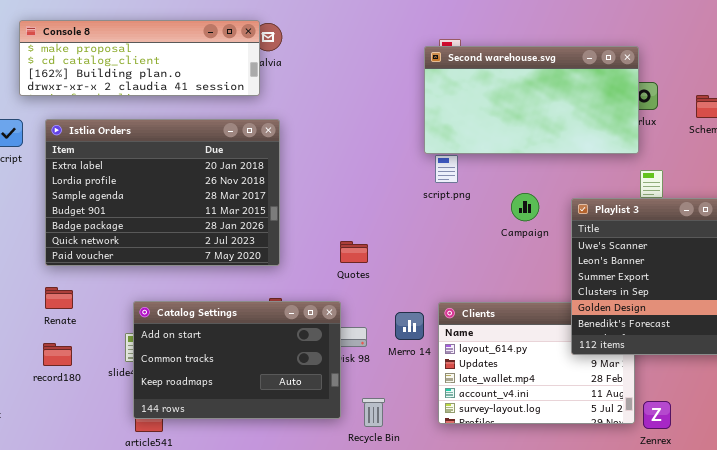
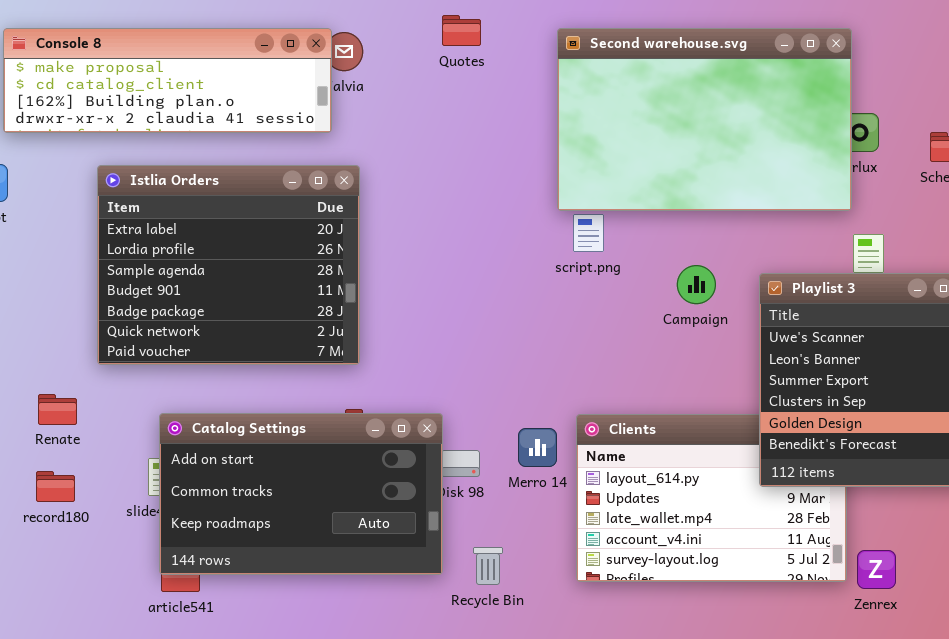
Second warehouse.svg: [424,46,639,154] -> [557,28,852,211], resized
Istlia Orders: [45,119,280,266] -> [97,165,360,365], resized
Quotes: [340,241,368,263] -> [442,15,481,46], moved

